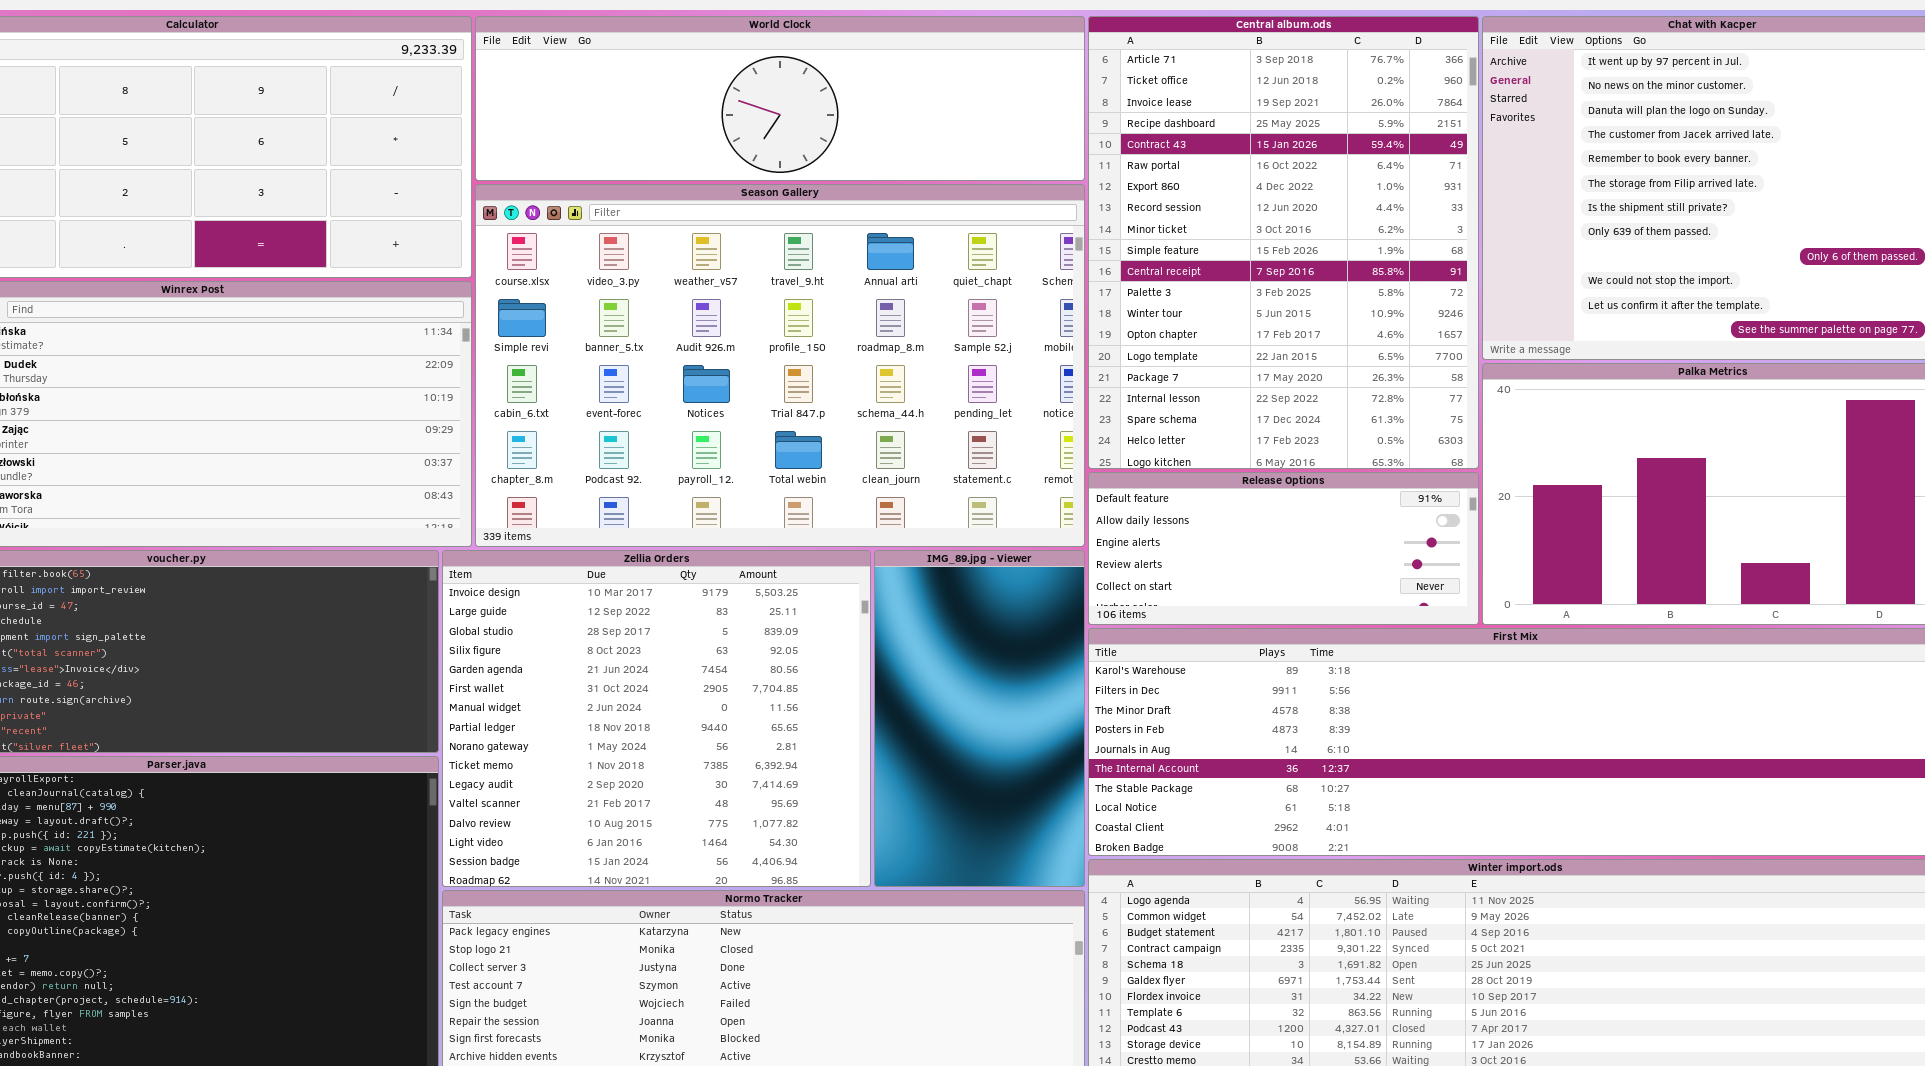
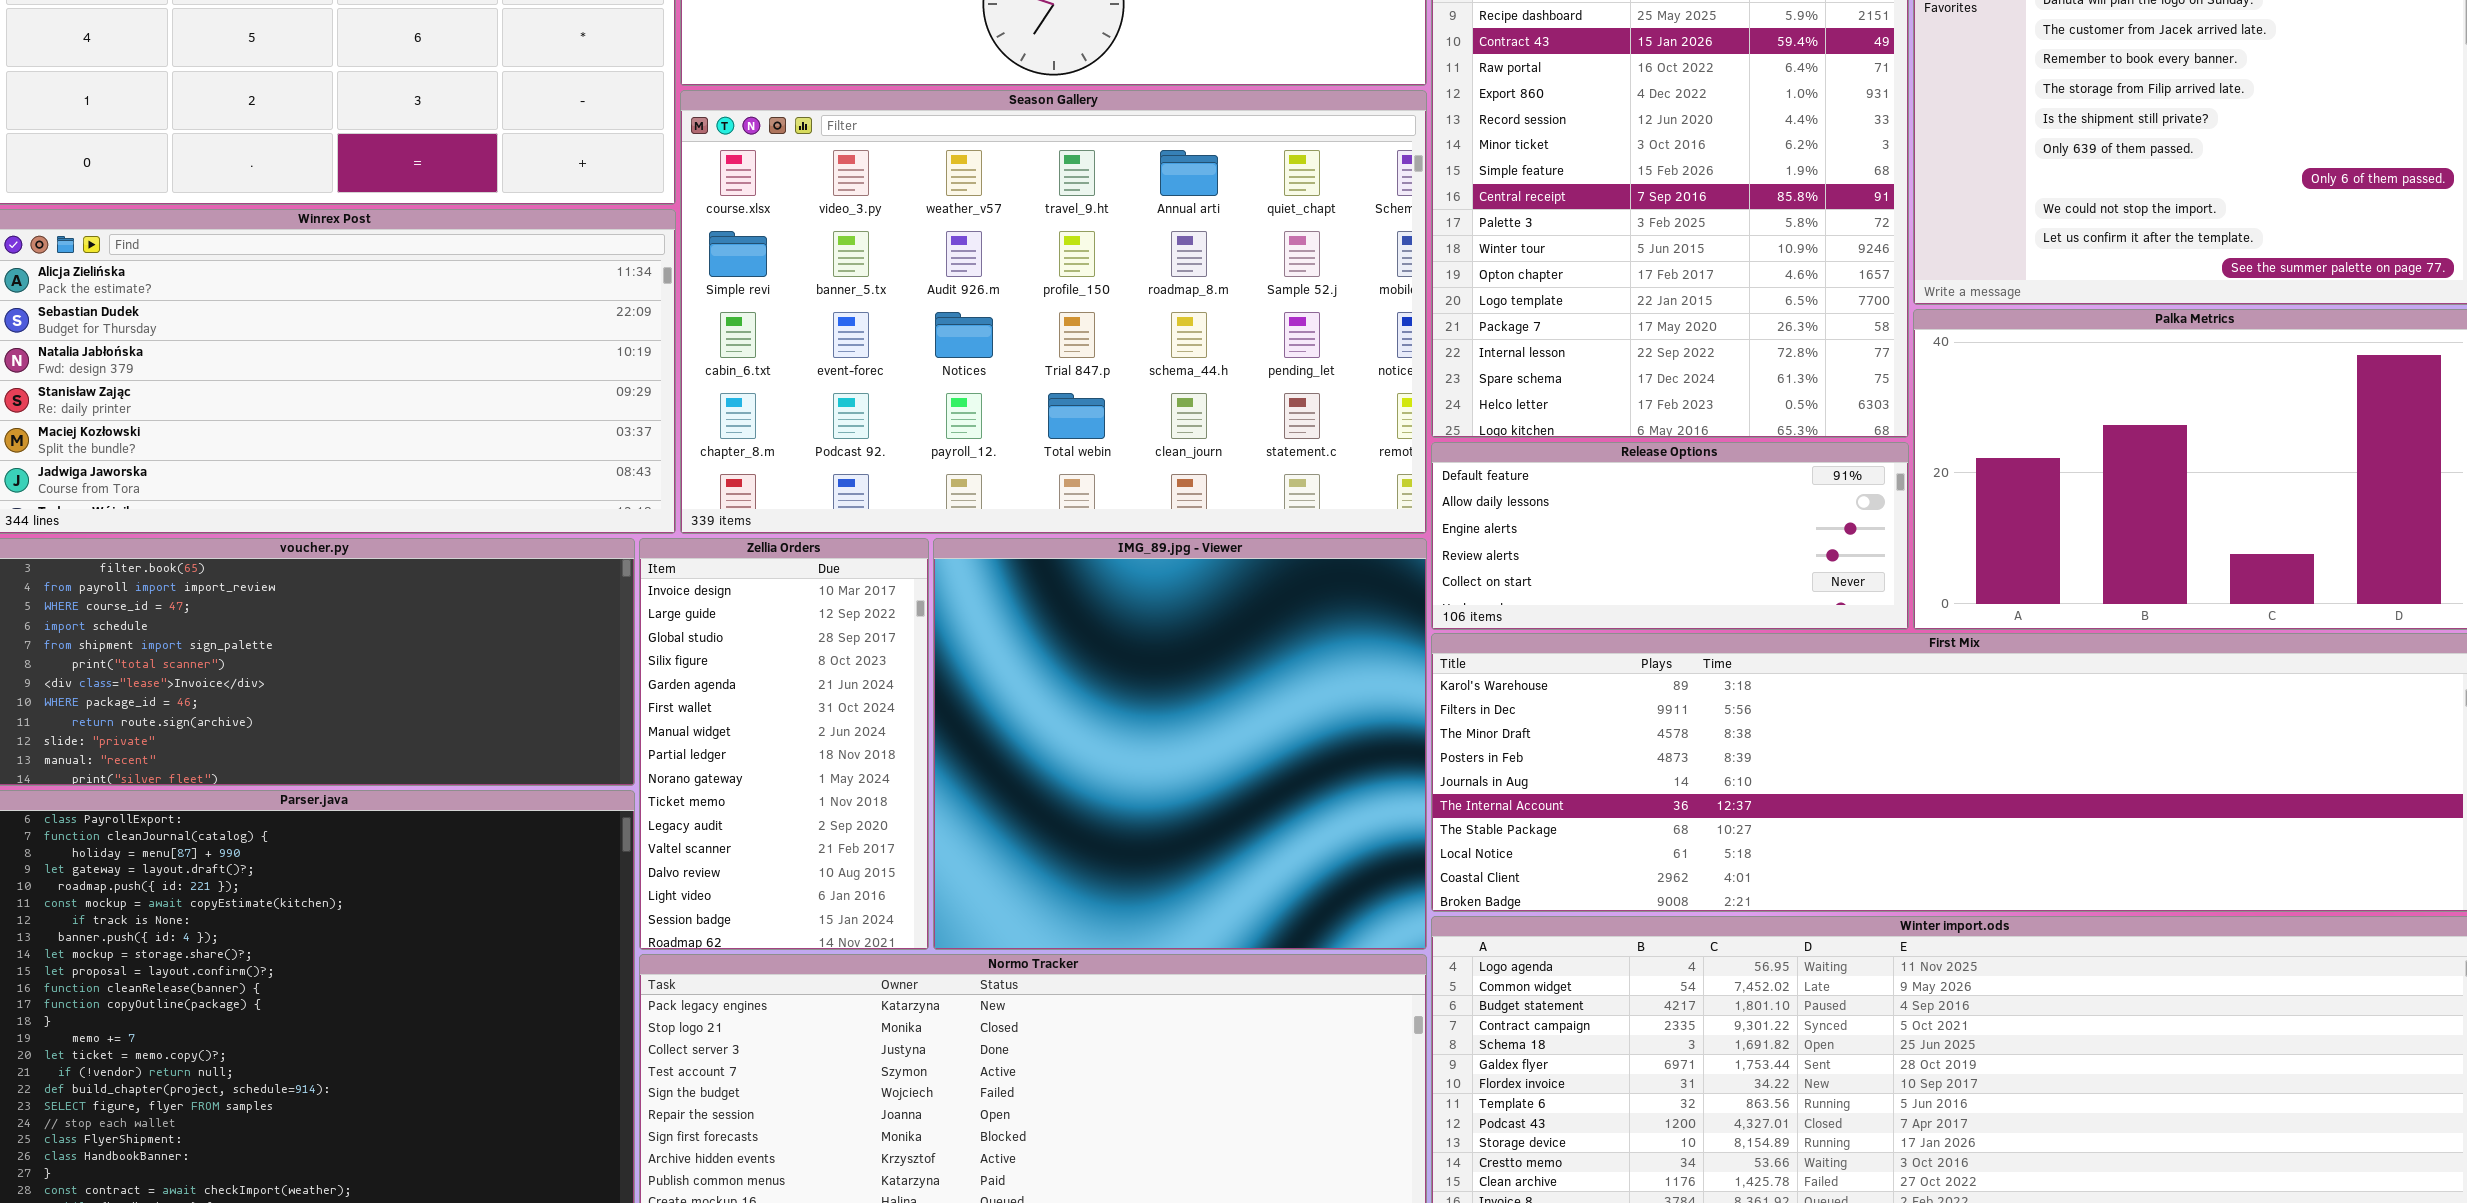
Zellia Orders: [442,550,871,887] -> [639,538,929,950], resized
IMG_89.jpg - Viewer: [874,550,1085,887] -> [933,538,1427,950], resized

